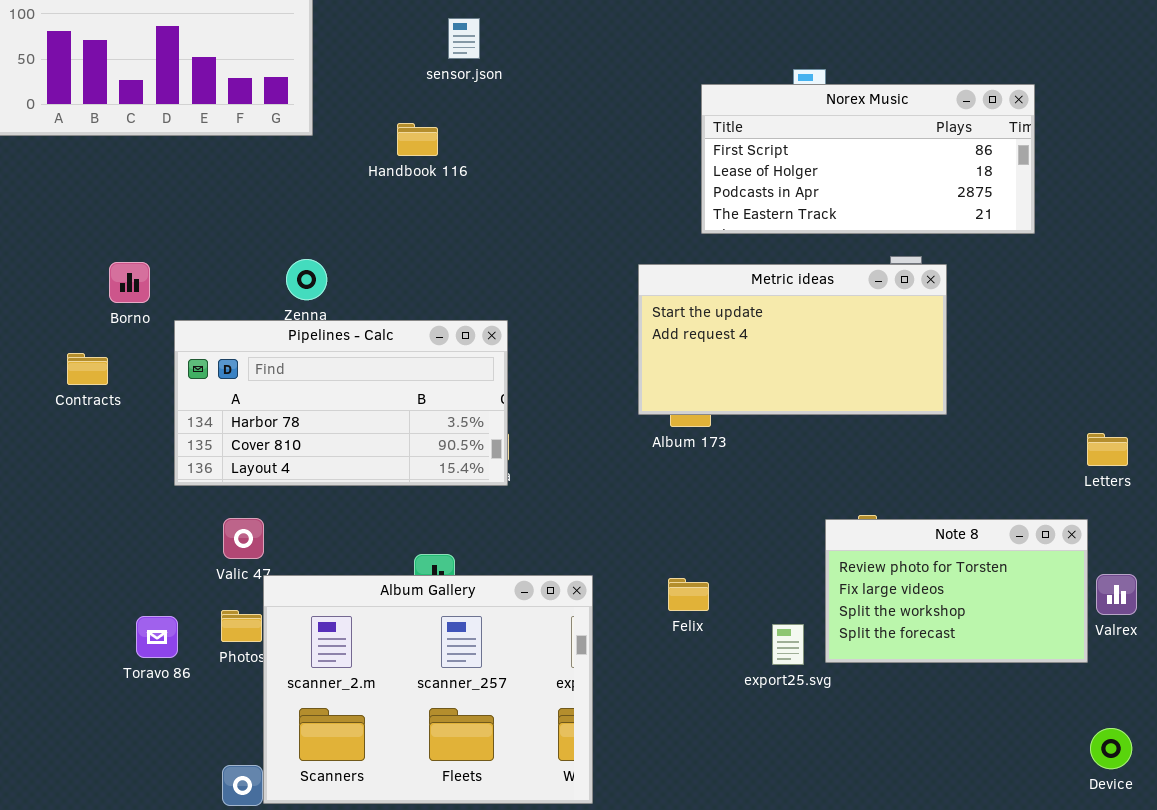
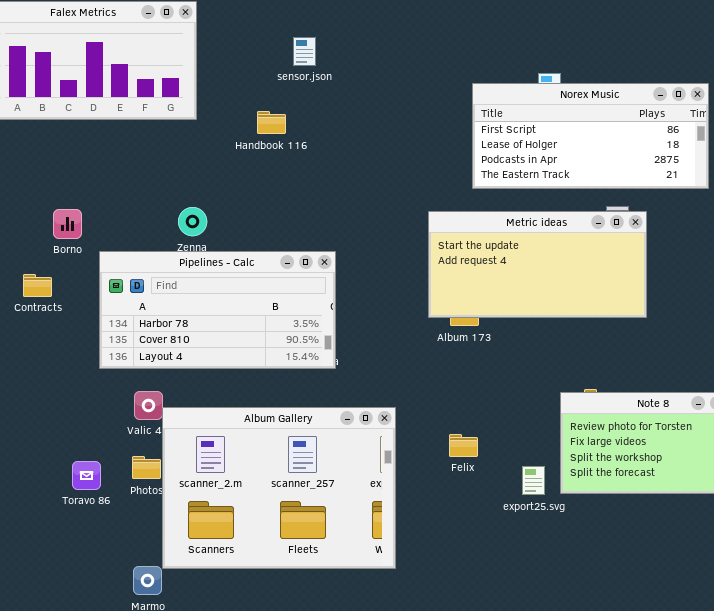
Album Gallery: [263,575,593,804] -> [162,407,396,569], moved

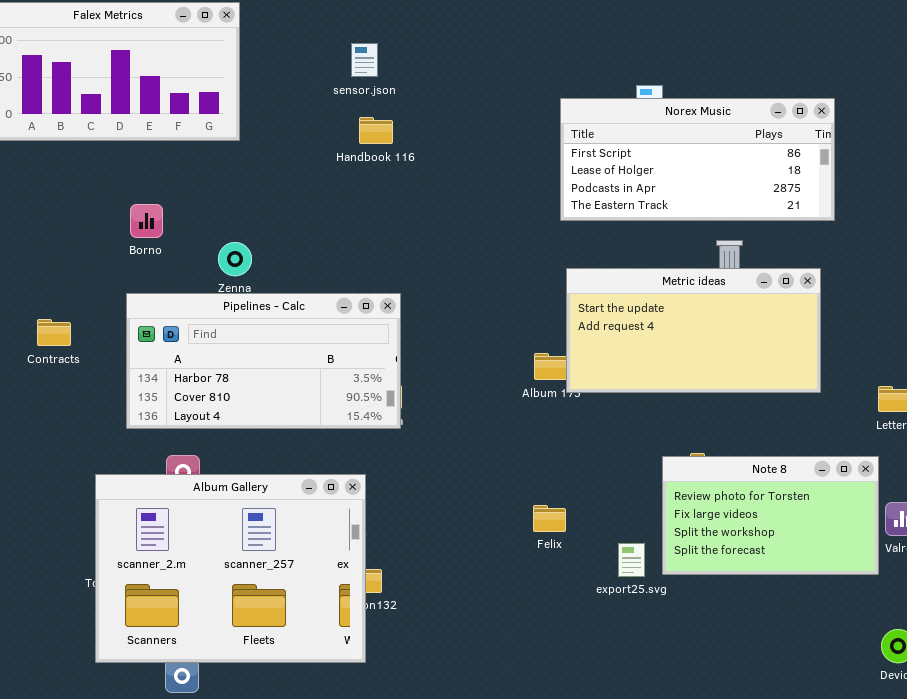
Handbook 116: [257,111,286,134] -> [359,117,393,144], moved
Borno: [53,209,82,239] -> [130,204,163,238], moved
Metric ideas: [428,211,647,318] -> [566,268,821,393], moved
Album Gallery: [162,407,396,569] -> [95,474,366,663], moved

